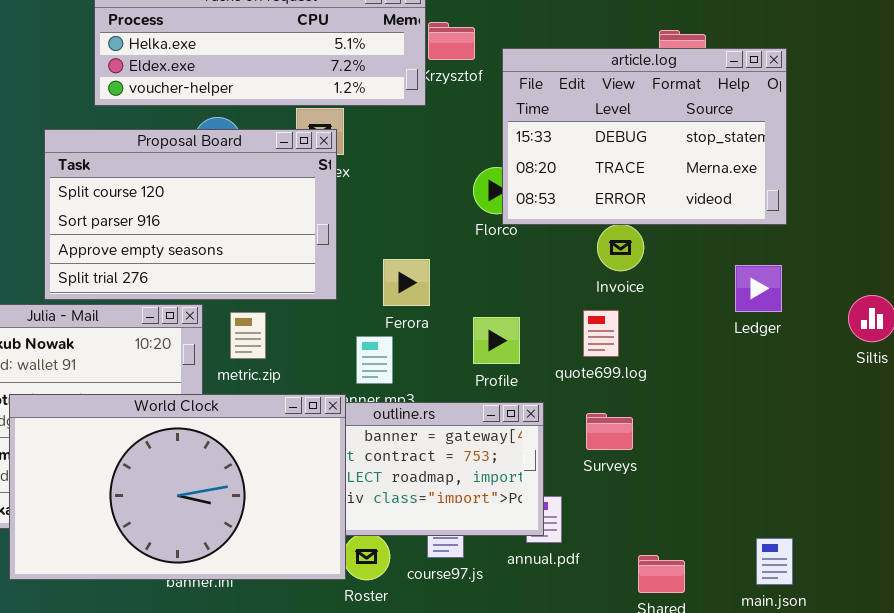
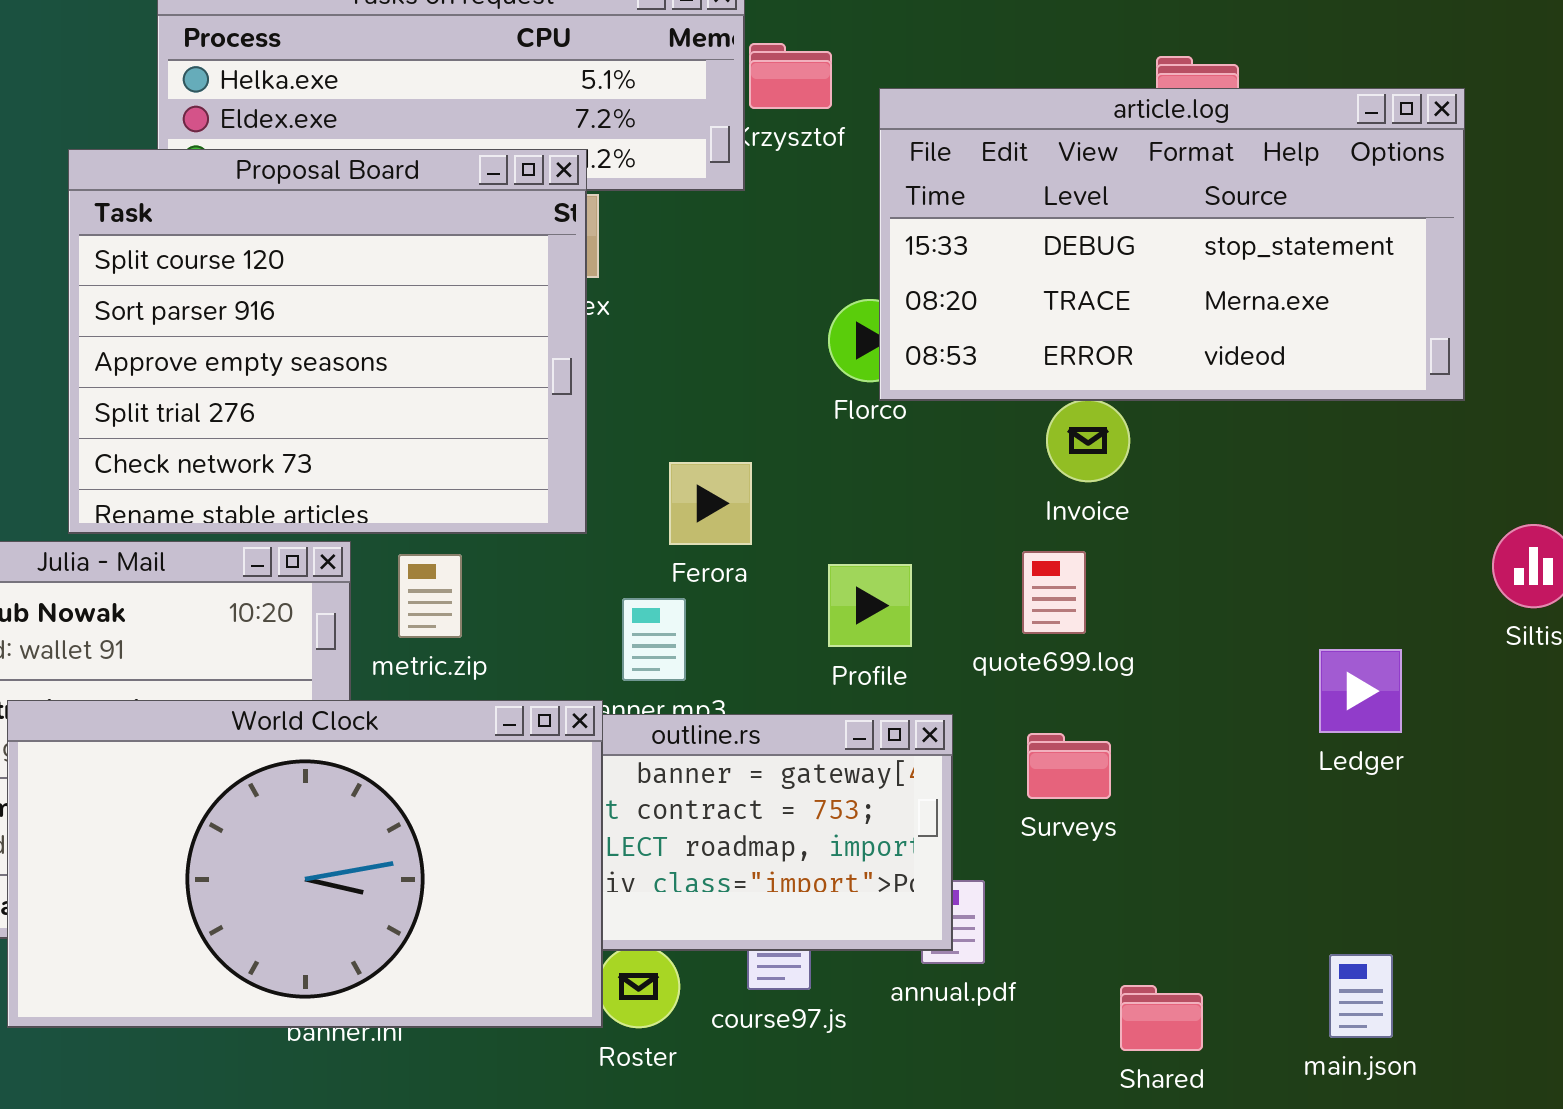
article.log: [502,48,787,225] -> [879,88,1465,401], resized
Proposal Board: [44,129,337,300] -> [68,149,587,534], resized
Ledger: [735,265,782,312] -> [1319,649,1402,733], moved

